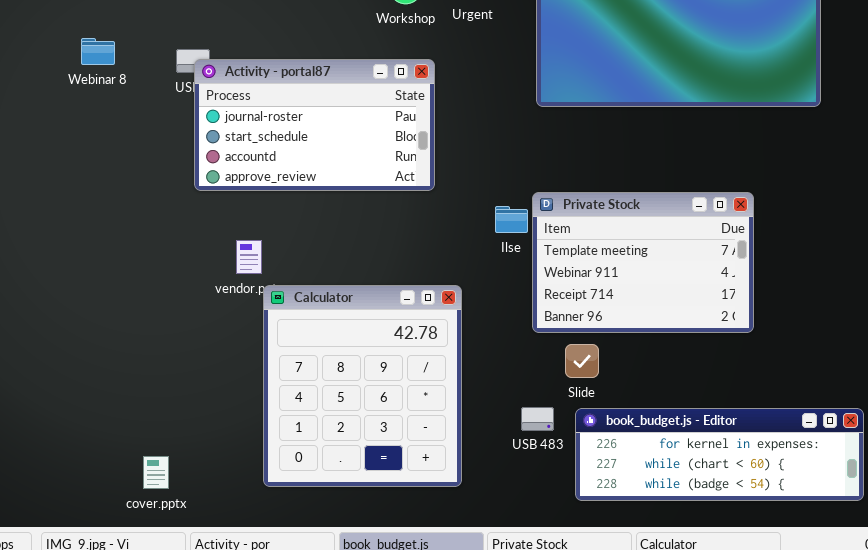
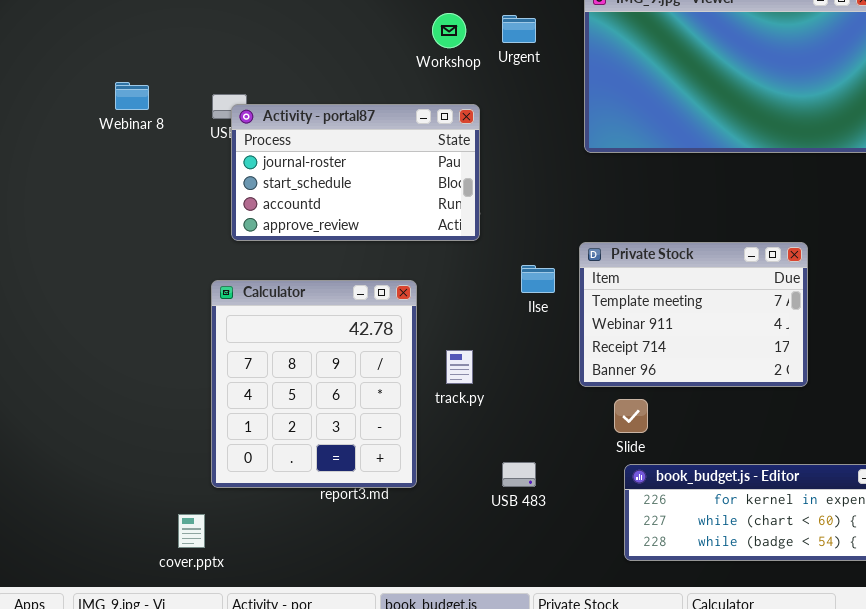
Ilse: [495,206,528,233] -> [521,265,555,293], moved
Calculator: [263,285,462,487] -> [211,280,417,488], moved
USB 483: [521,407,554,431] -> [502,462,536,487], moved

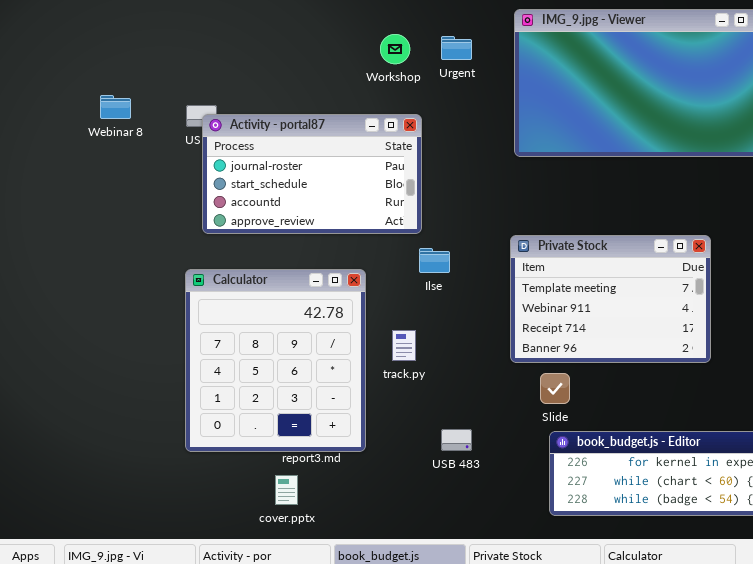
Ilse: [521,265,555,293] -> [419,248,450,273], moved
cover.pptx: [178,514,205,548] -> [275,475,298,505], moved

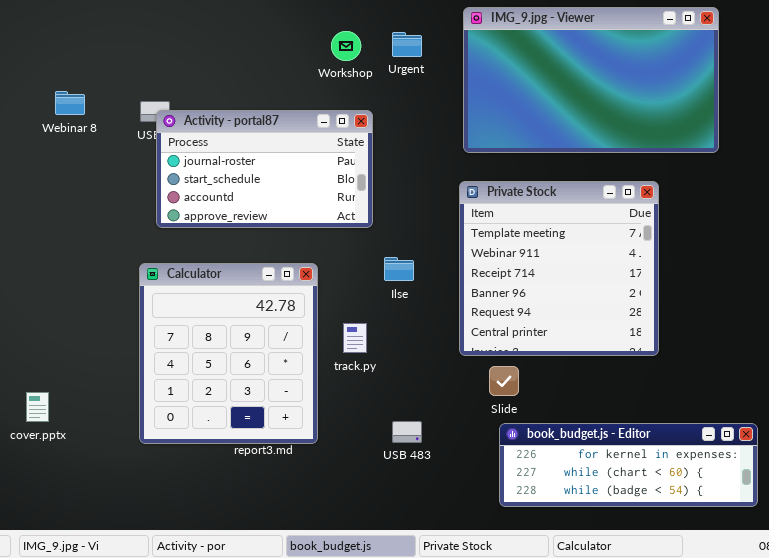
Private Stock: [510,235,711,363] -> [459,181,659,356], resized
Ilse: [419,248,450,273] -> [384,257,414,281], moved
cover.pptx: [275,475,298,505] -> [26,392,49,422], moved

